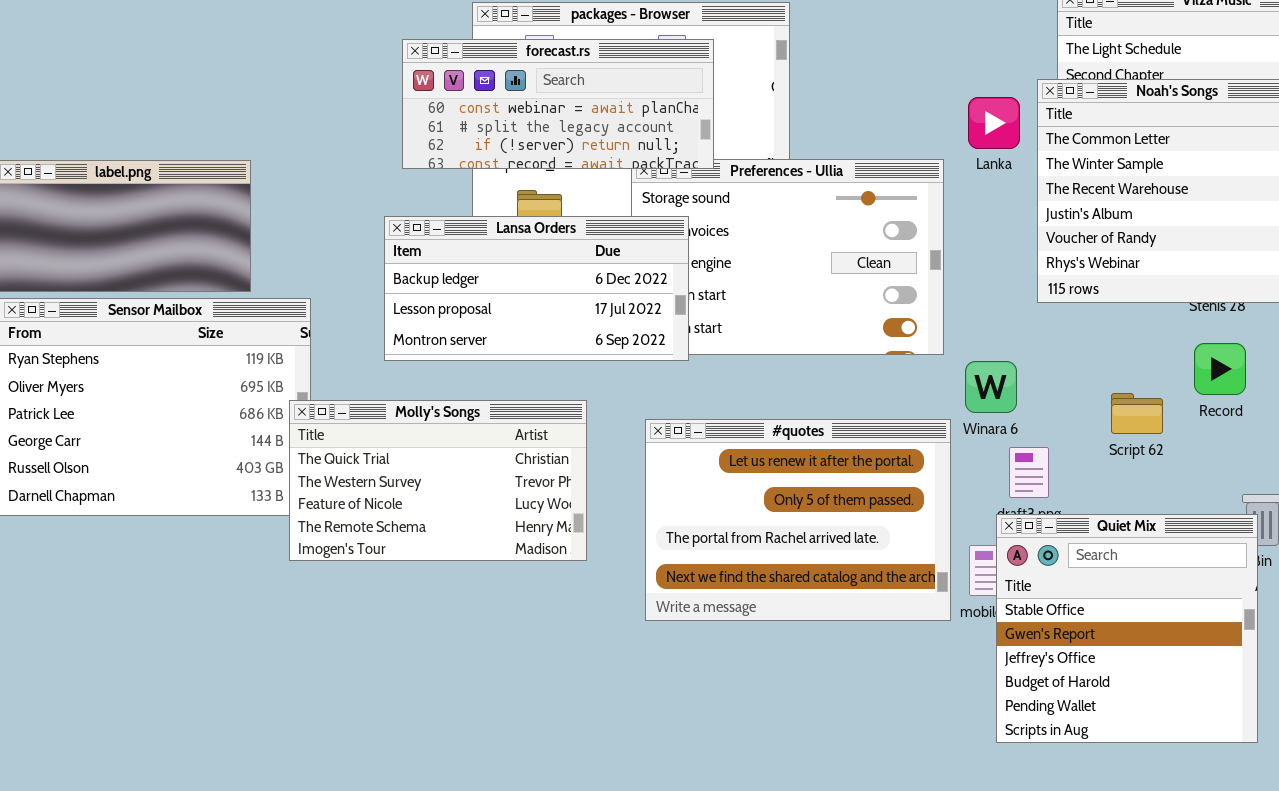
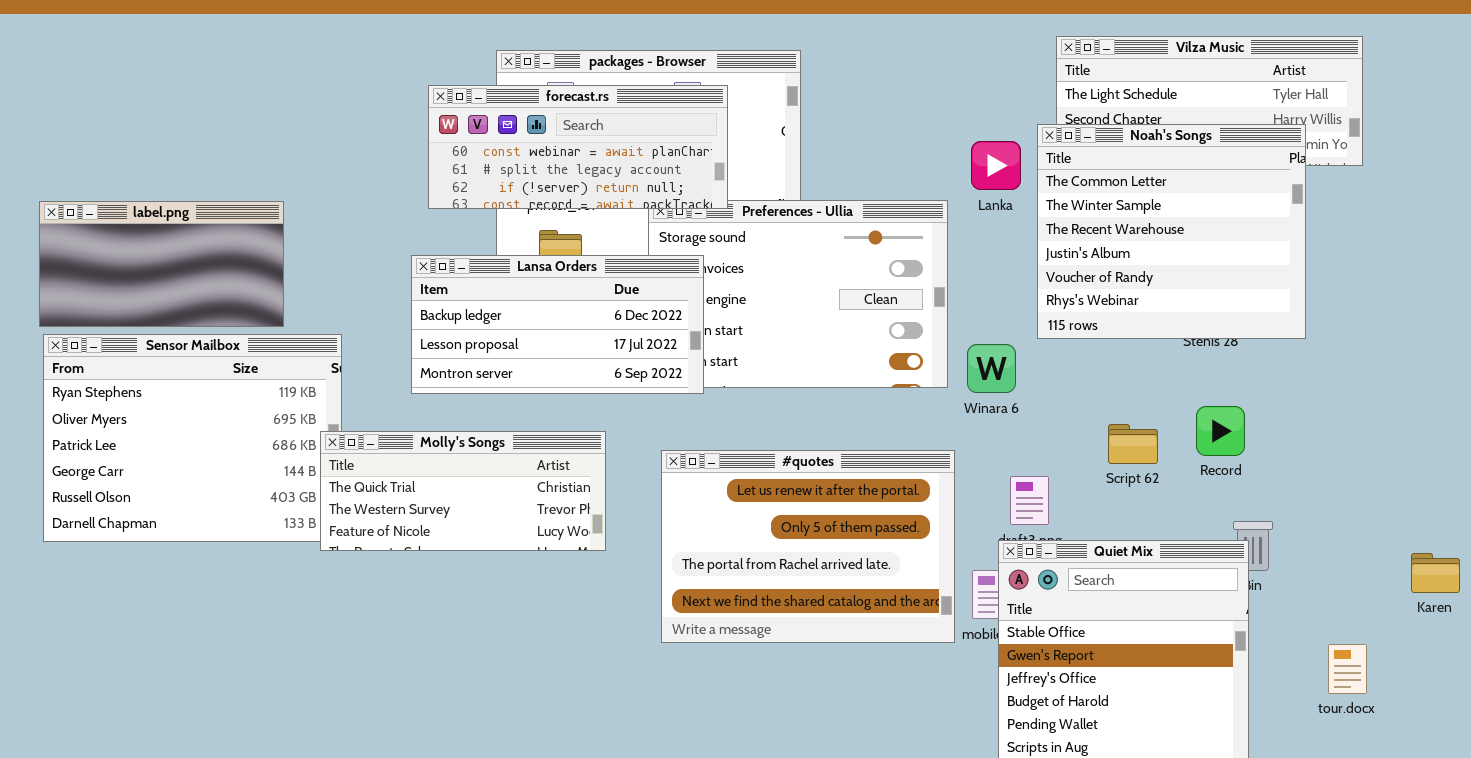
Record: [1194,343,1246,395] -> [1196,406,1245,456], moved
Winara 6: [965,361,1017,413] -> [967,344,1016,393], moved
Molly's Songs: [289,400,587,561] -> [320,431,606,551], resized

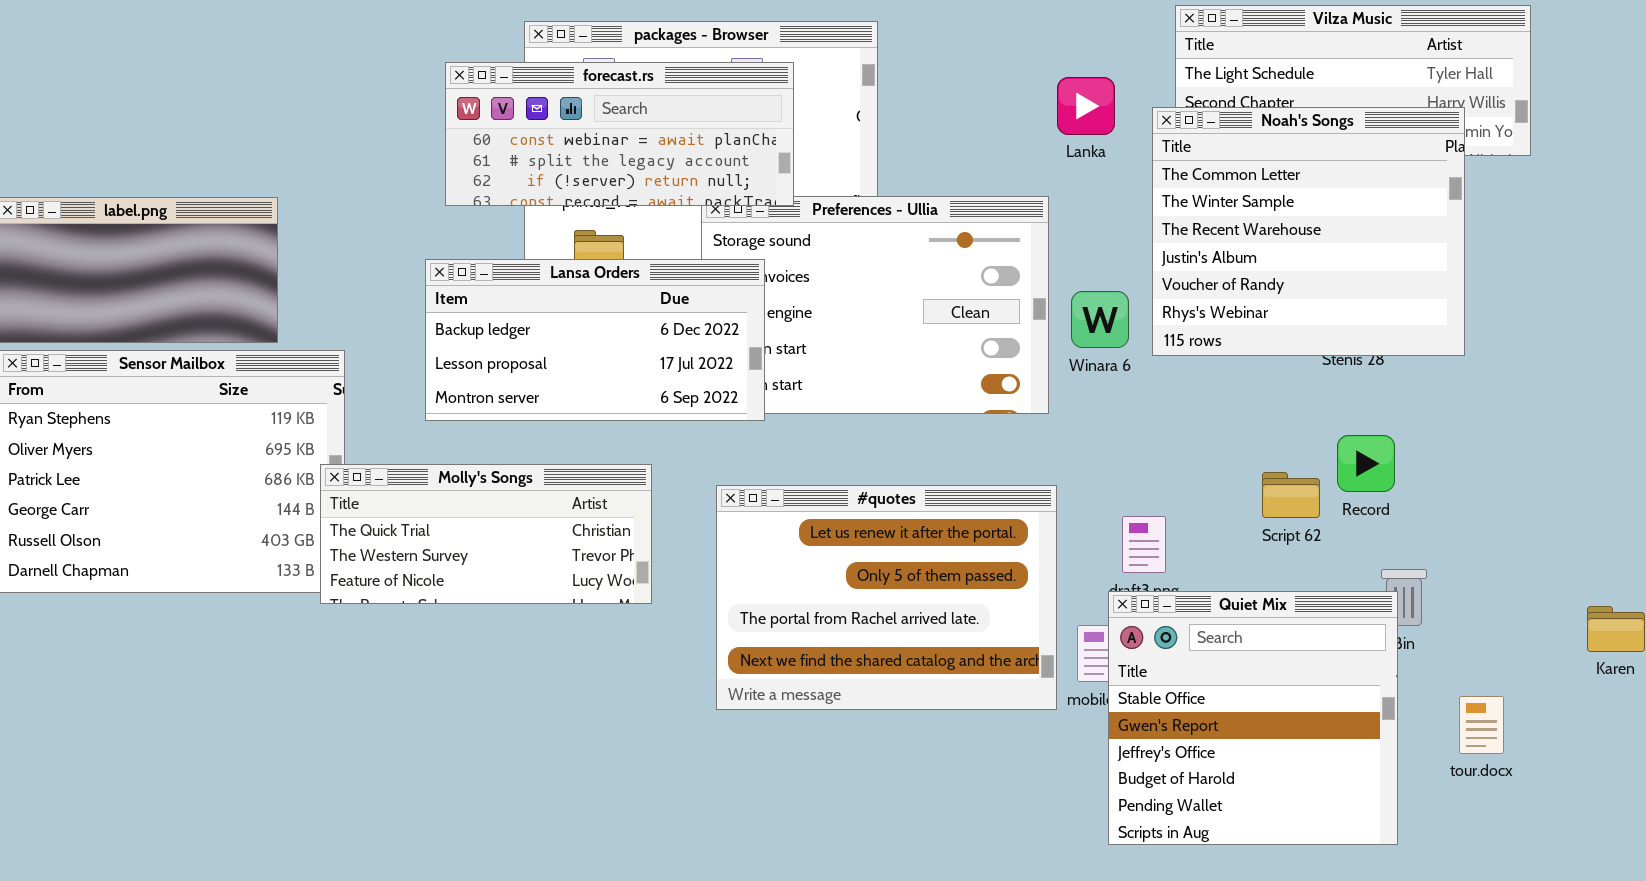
Lanka: [971,141,1021,190] -> [1057,77,1115,135], moved
Winara 6: [967,344,1016,393] -> [1071,291,1129,348], moved
Script 62: [1108,424,1158,464] -> [1262,472,1320,518], moved
tour.docx: [1328,644,1367,694] -> [1459,696,1504,754], moved

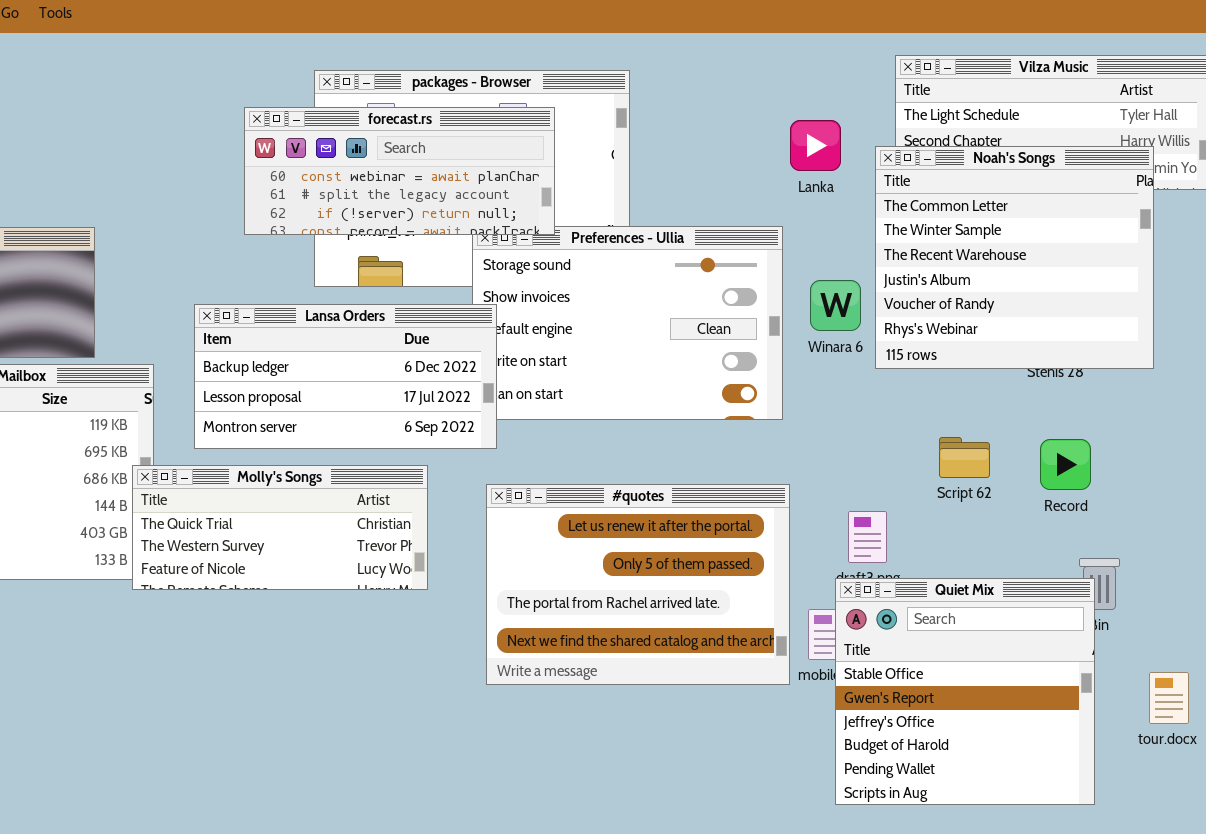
Lansa Orders: [425,259,765,421] -> [194,304,497,449], moved
Winara 6: [1071,291,1129,348] -> [810,280,861,331], moved
Script 62: [1262,472,1320,518] -> [939,437,990,478], moved

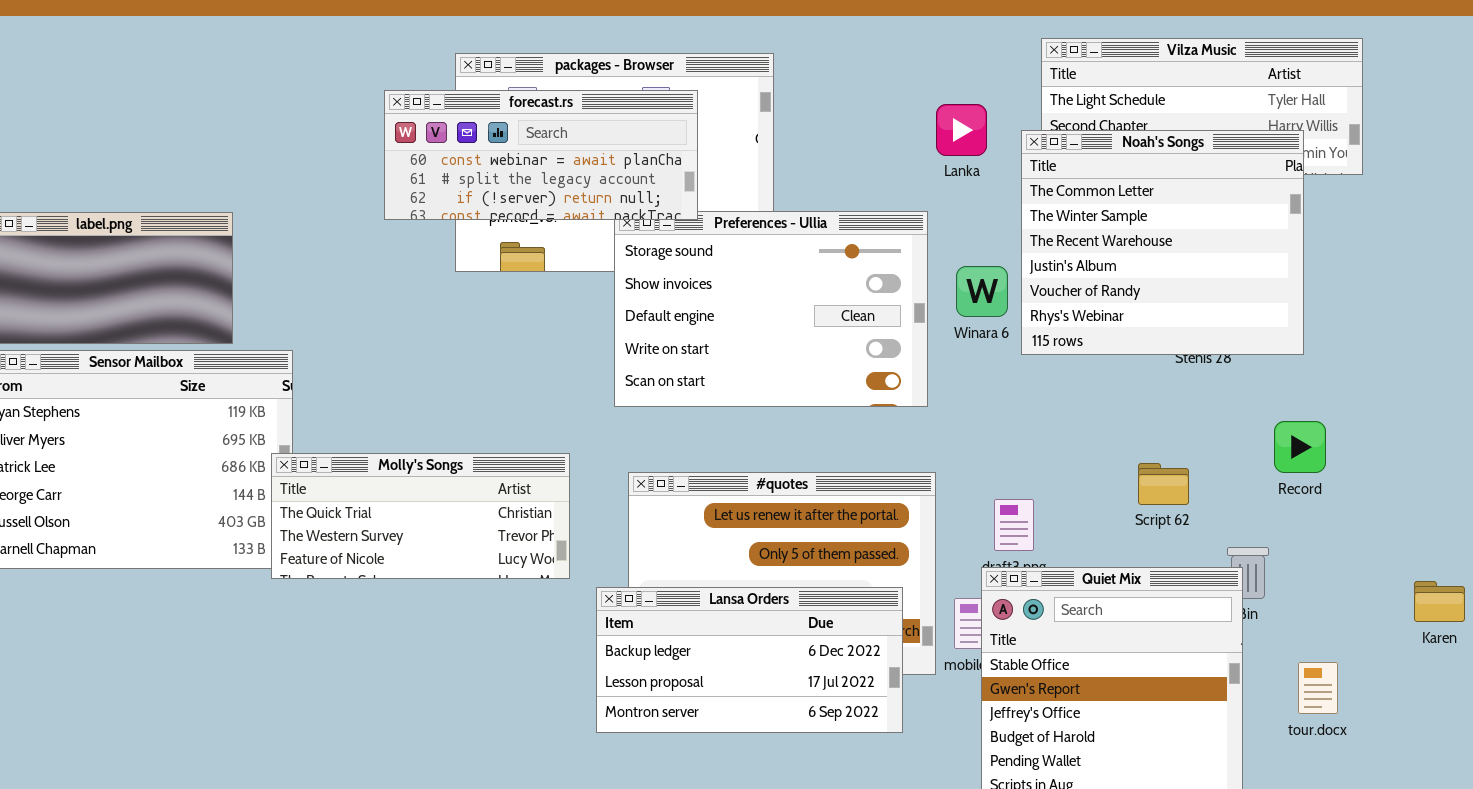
Lansa Orders: [194,304,497,449] -> [596,587,903,733], moved
Script 62: [939,437,990,478] -> [1138,463,1189,505], moved
Record: [1040,439,1091,490] -> [1274,421,1326,473], moved

